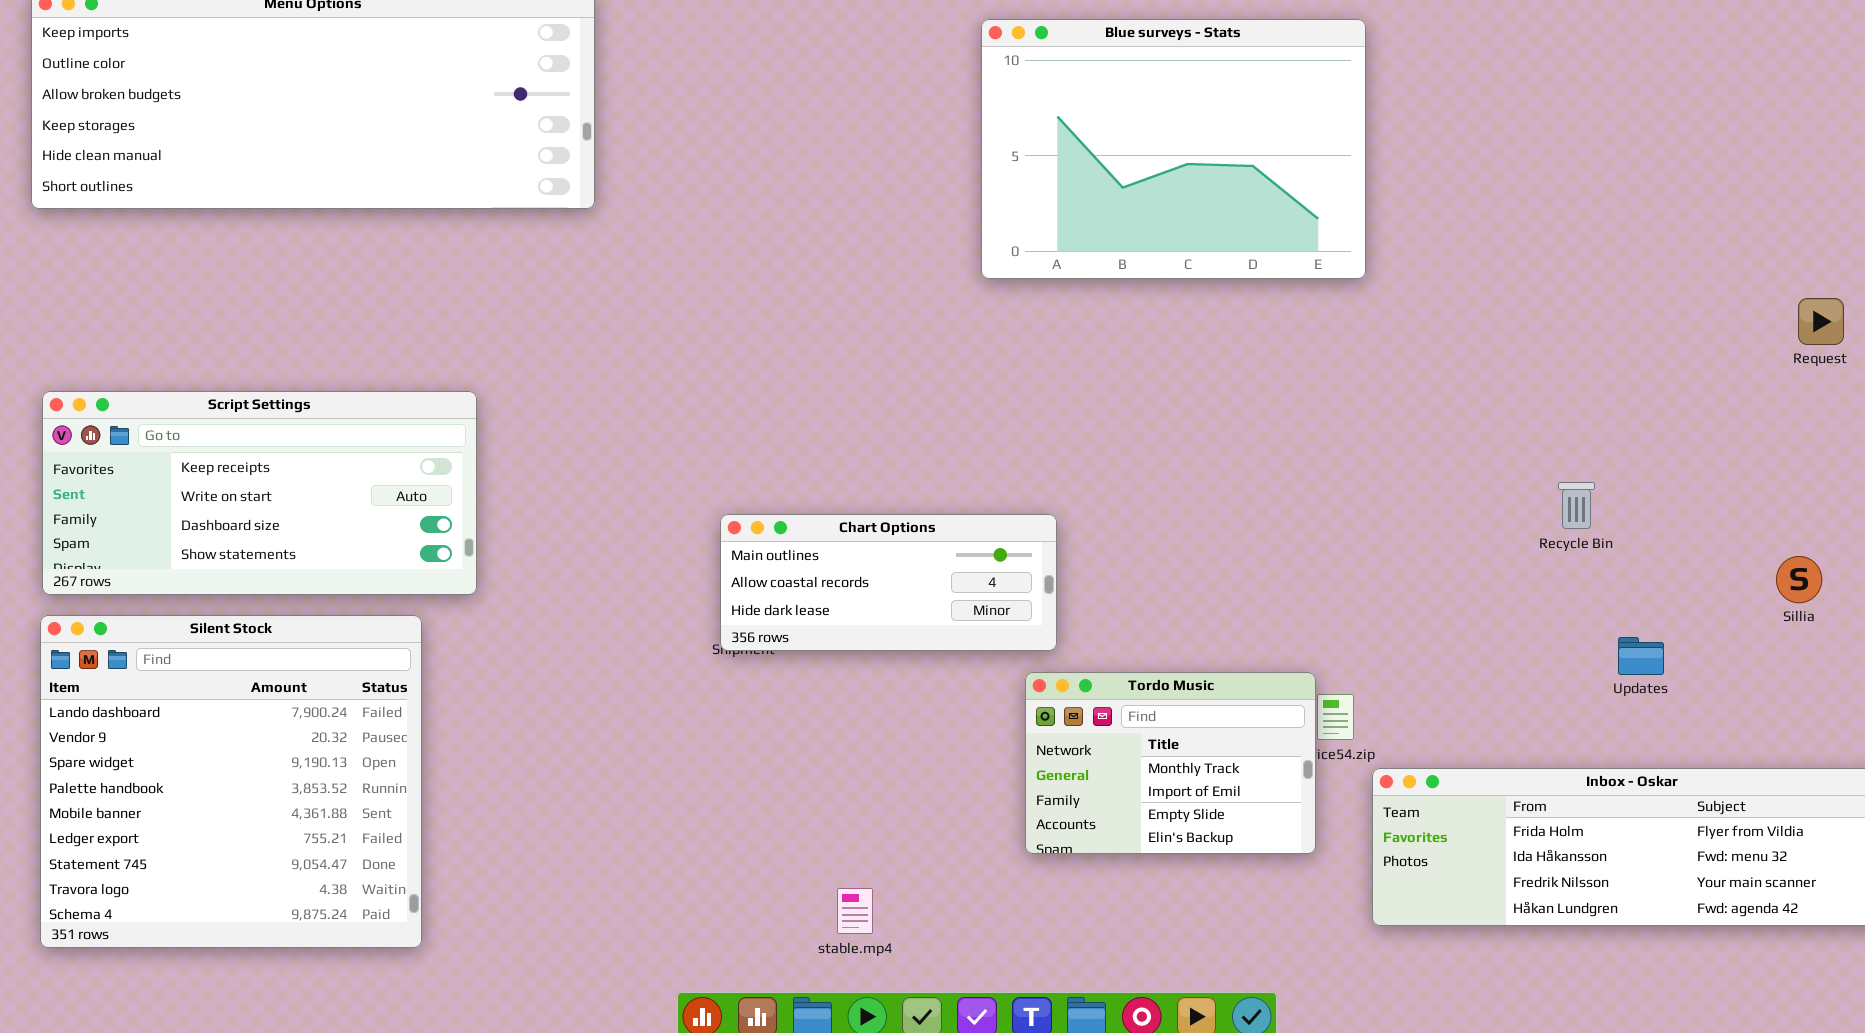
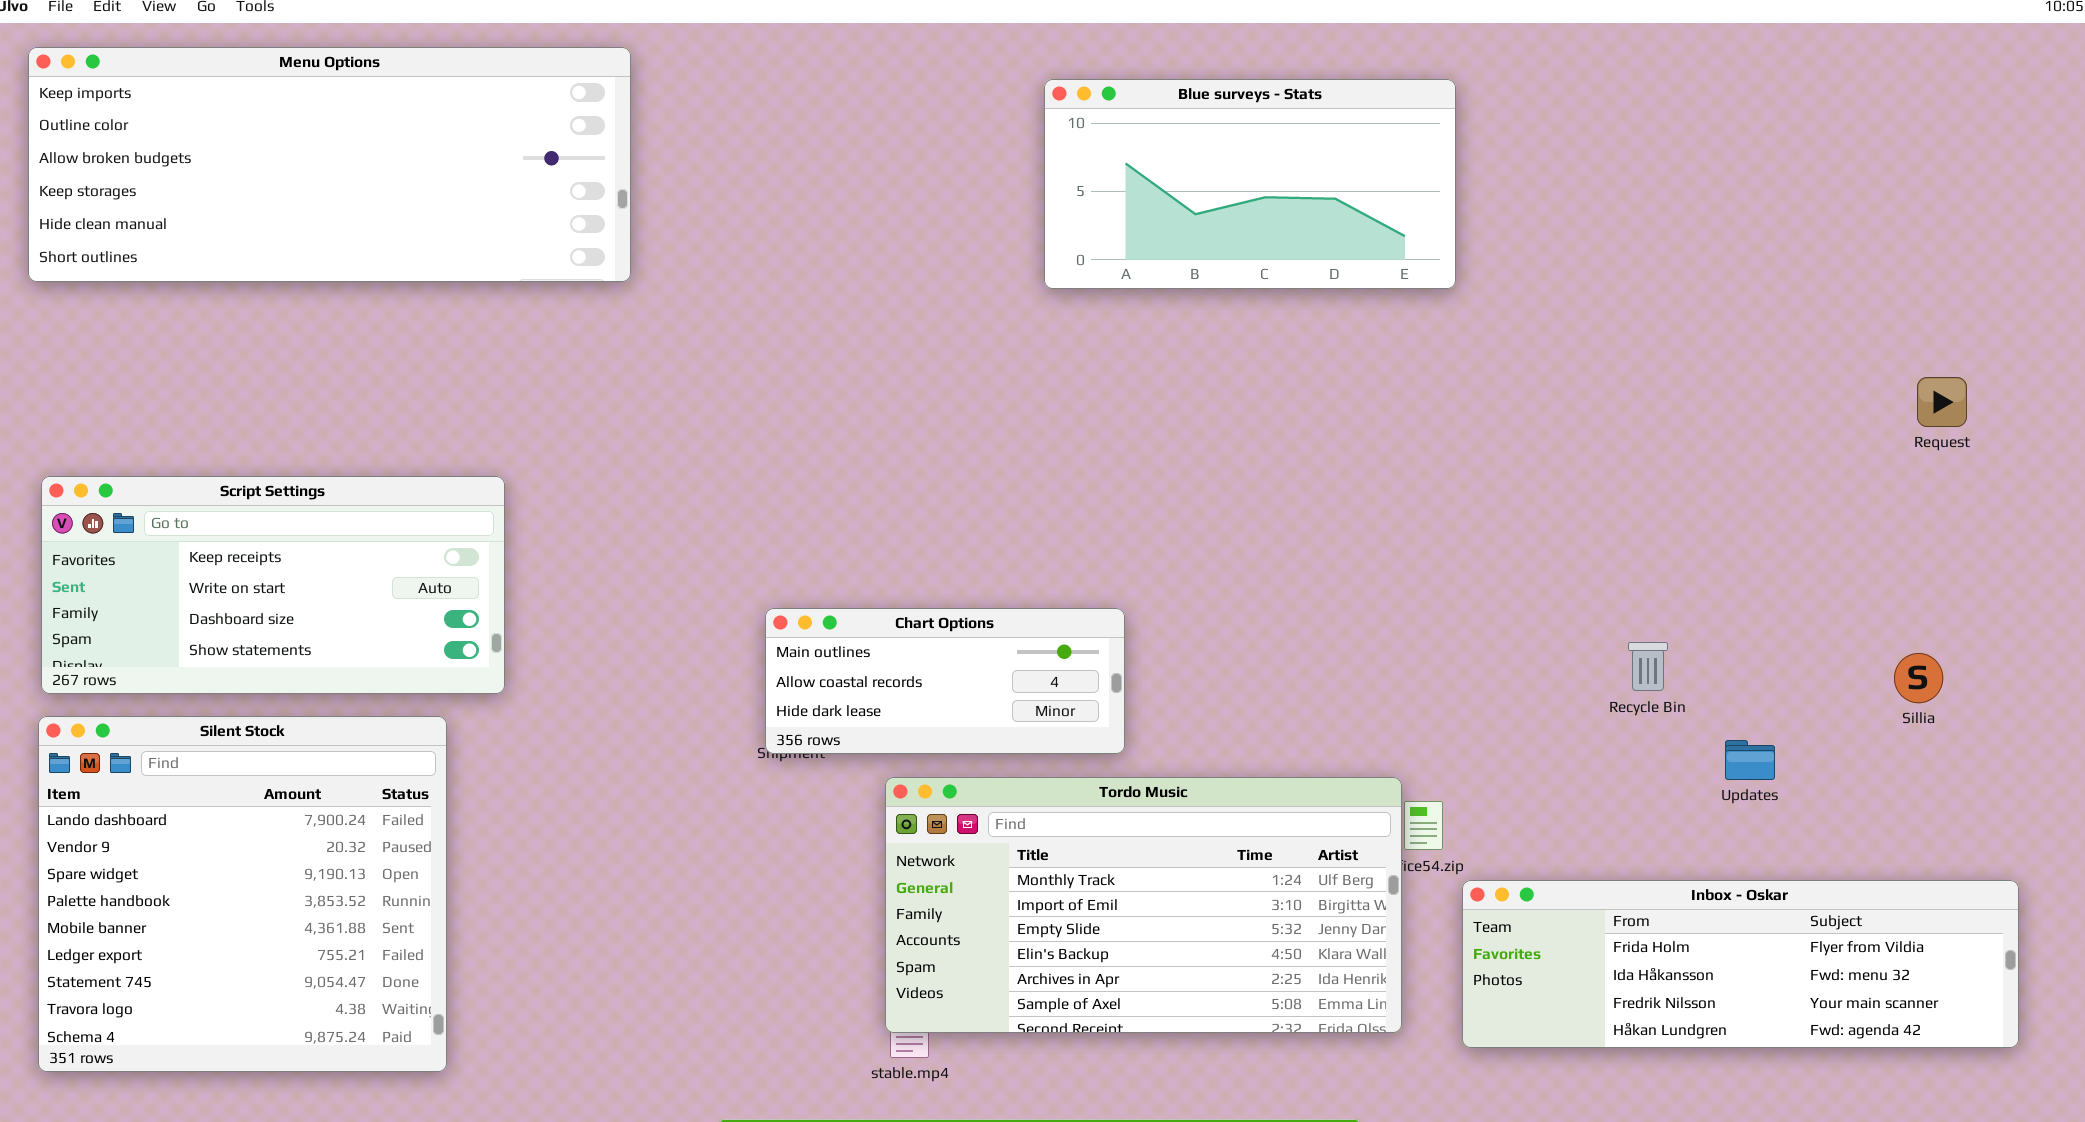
Blue surveys - Stats: [981,19,1366,279] -> [1044,79,1456,289], resized
Recycle Bin: [1558,482,1595,529] -> [1628,642,1668,691], moved
Tordo Music: [1025,672,1316,854] -> [885,777,1402,1033], resized

